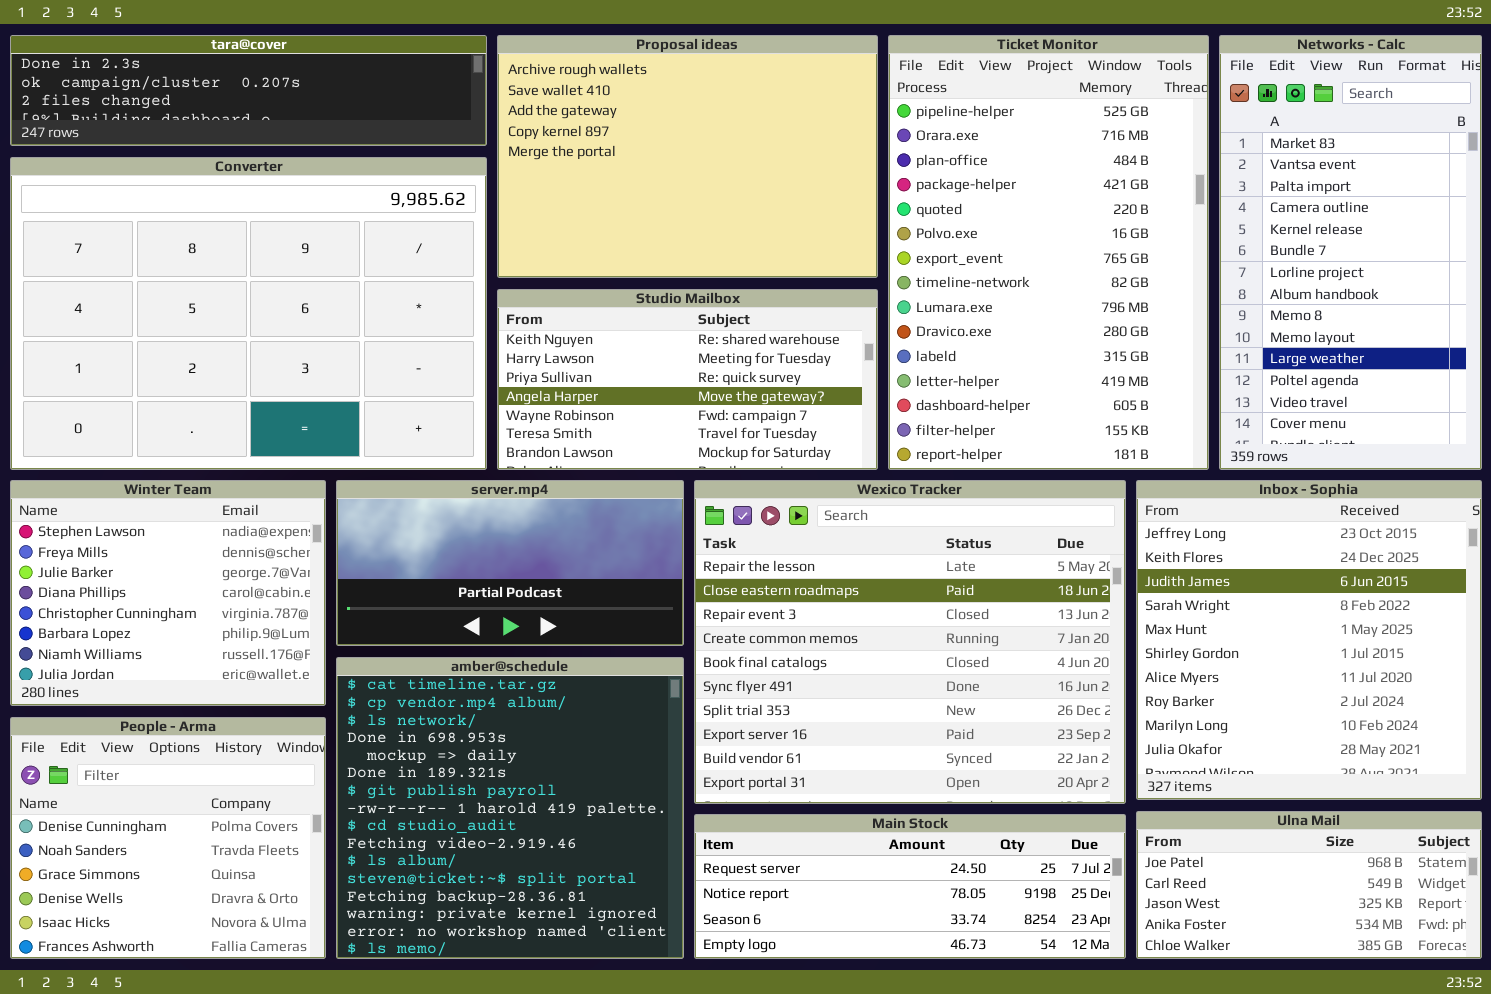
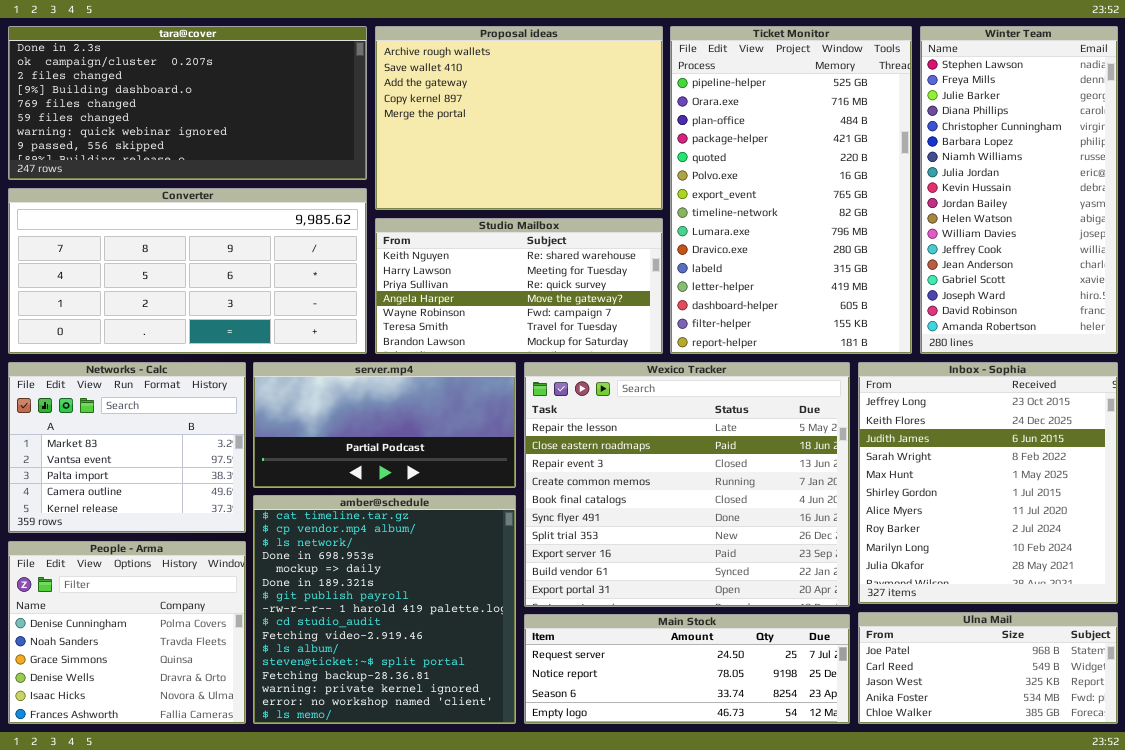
tara@cover: [10,35,487,146] -> [8,26,367,180], resized
Networks - Calc: [1219,35,1482,470] -> [8,362,246,533], moved, resized
Converter: [10,157,487,470] -> [8,188,367,354], resized
Winter Team: [10,480,326,706] -> [920,26,1118,354], moved, resized

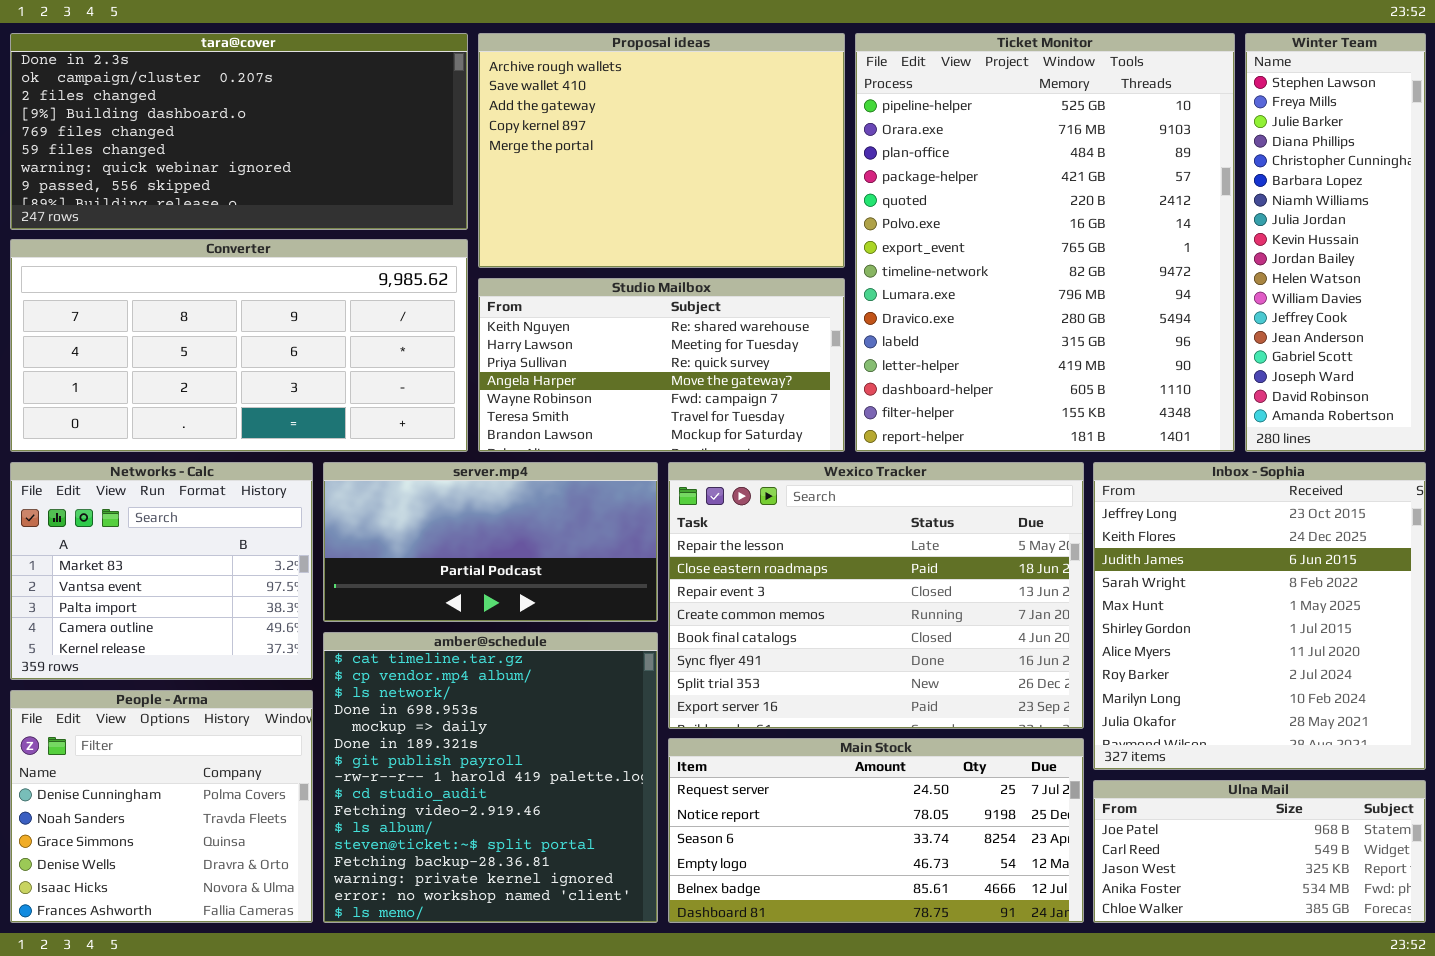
Ticket Monitor: [670,26,912,354] -> [855,33,1235,452], resized
Winter Team: [920,26,1118,354] -> [1245,33,1426,452], resized
Wexico Tracker: [524,362,850,607] -> [668,462,1084,729], resized
Main Stock: [524,614,850,724] -> [668,738,1084,923], resized

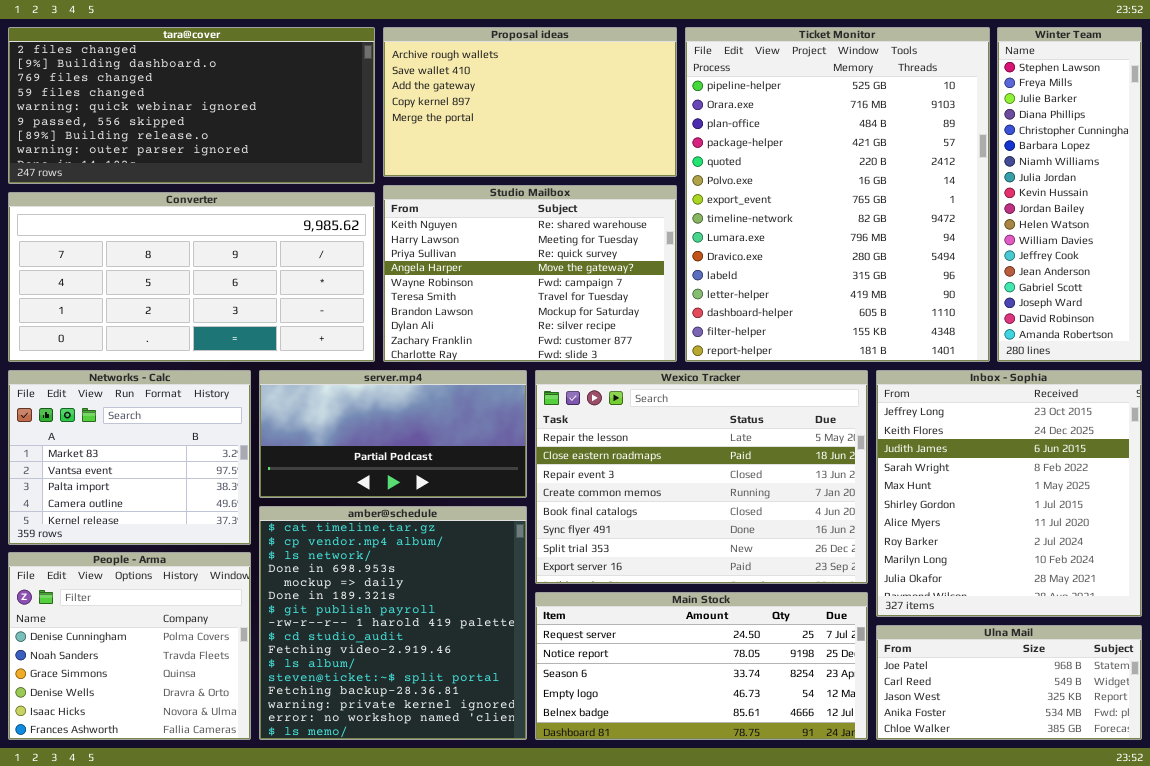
tara@cover: [10,33,468,230] -> [8,27,375,184], scrolled down 2 rows
Proposal ideas: [478,33,845,268] -> [383,27,677,177], resized
Studio Mailbox: [478,278,845,452] -> [383,185,677,362], resized

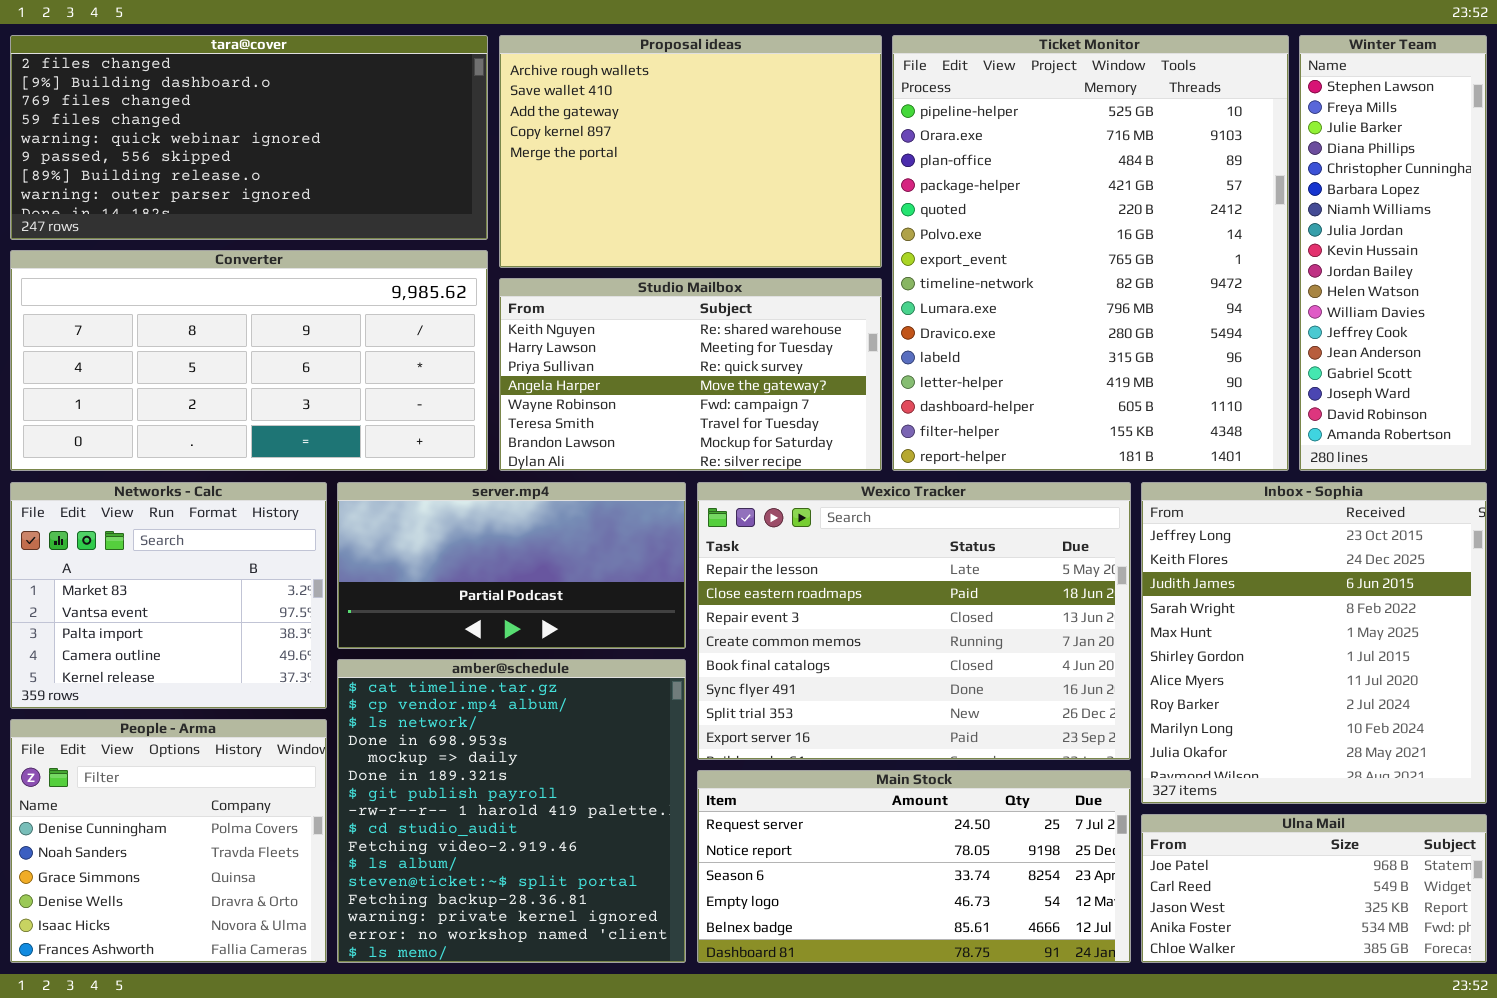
Proposal ideas: [383,27,677,177] -> [499,35,882,268], resized
Studio Mailbox: [383,185,677,362] -> [499,278,882,471], resized

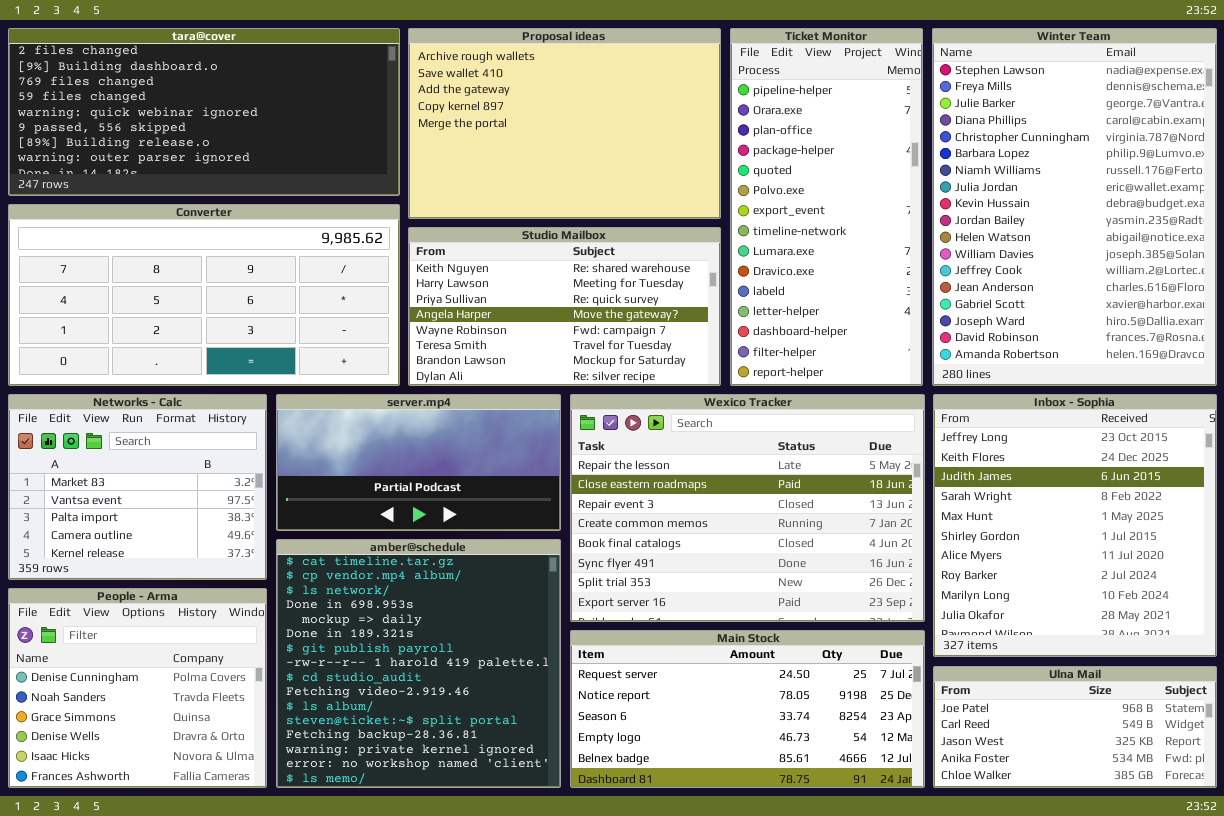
Ticket Monitor: [892,35,1289,471] -> [730,28,923,386], resized
Winter Team: [1299,35,1487,471] -> [932,28,1217,386], resized

